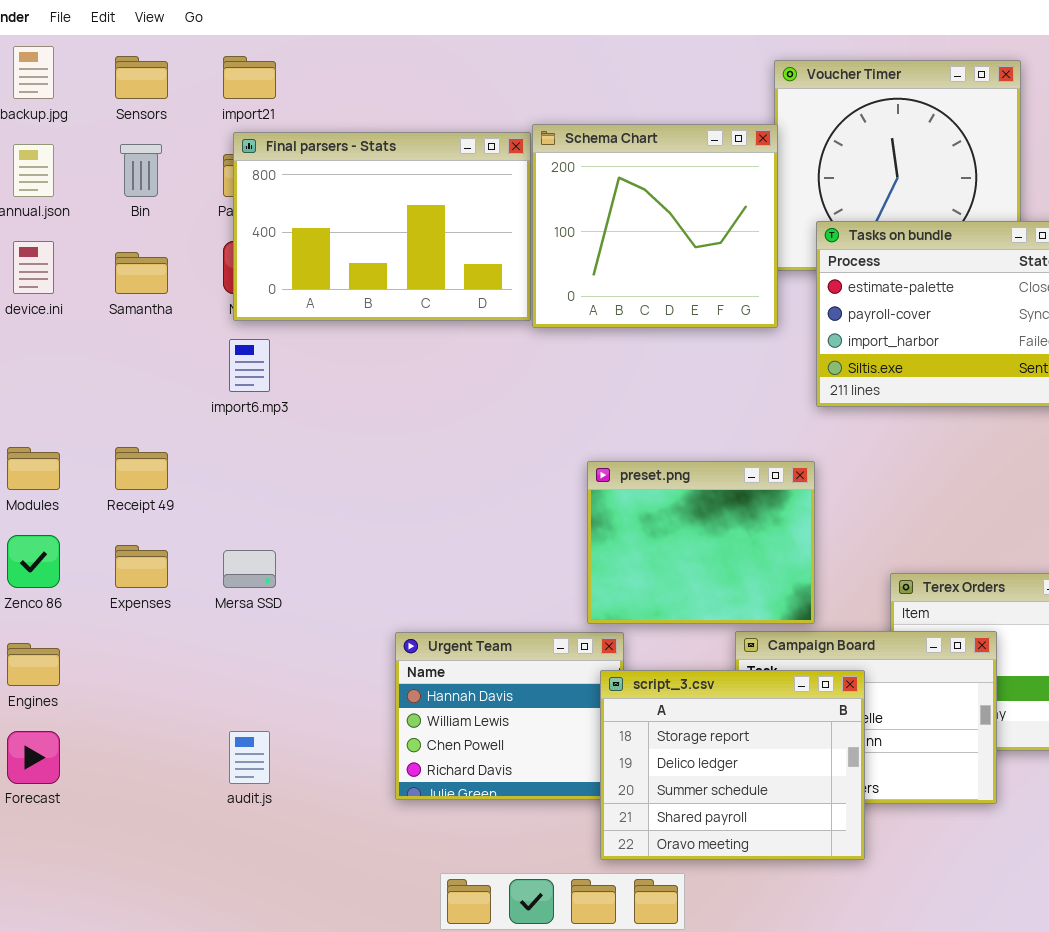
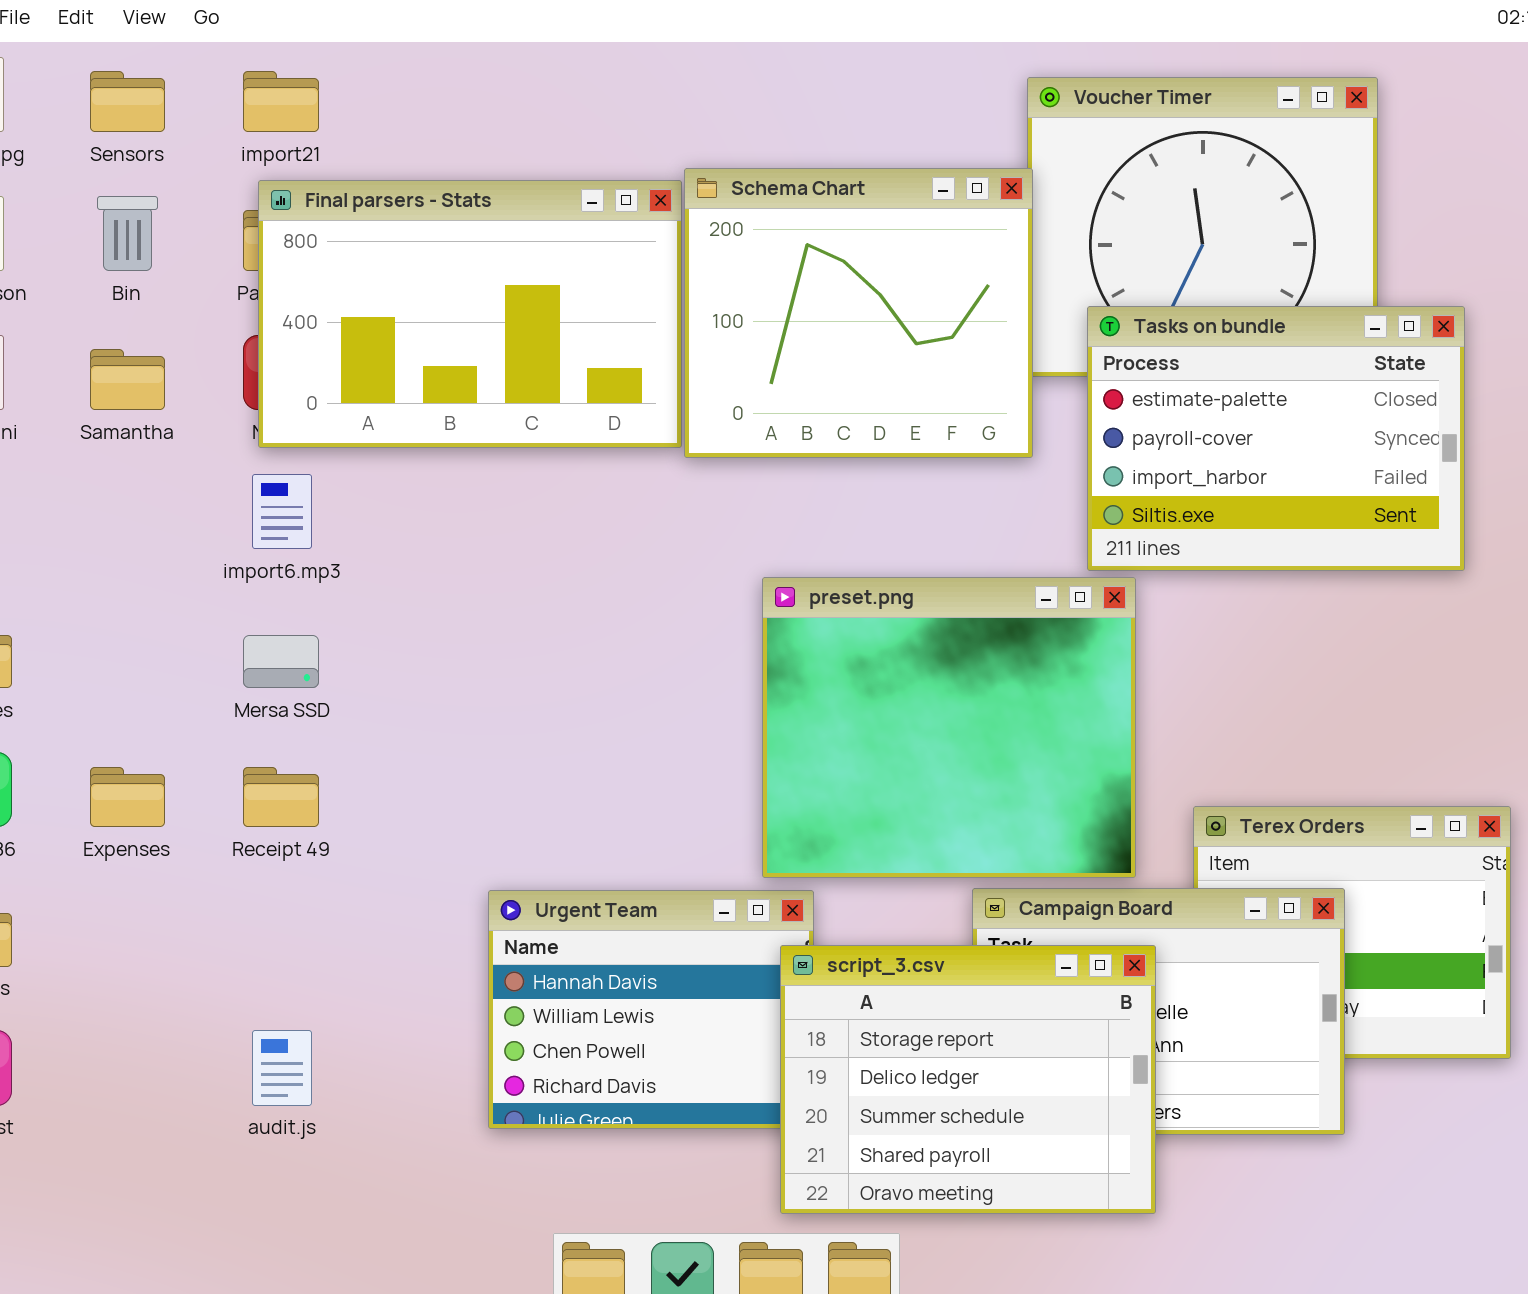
Receipt 49: [115,447,168,490] -> [243,767,319,827], moved
preset.png: [587,461,815,624] -> [762,577,1136,878], resized
Mersa SSD: [223,550,276,588] -> [243,635,319,688], moved

